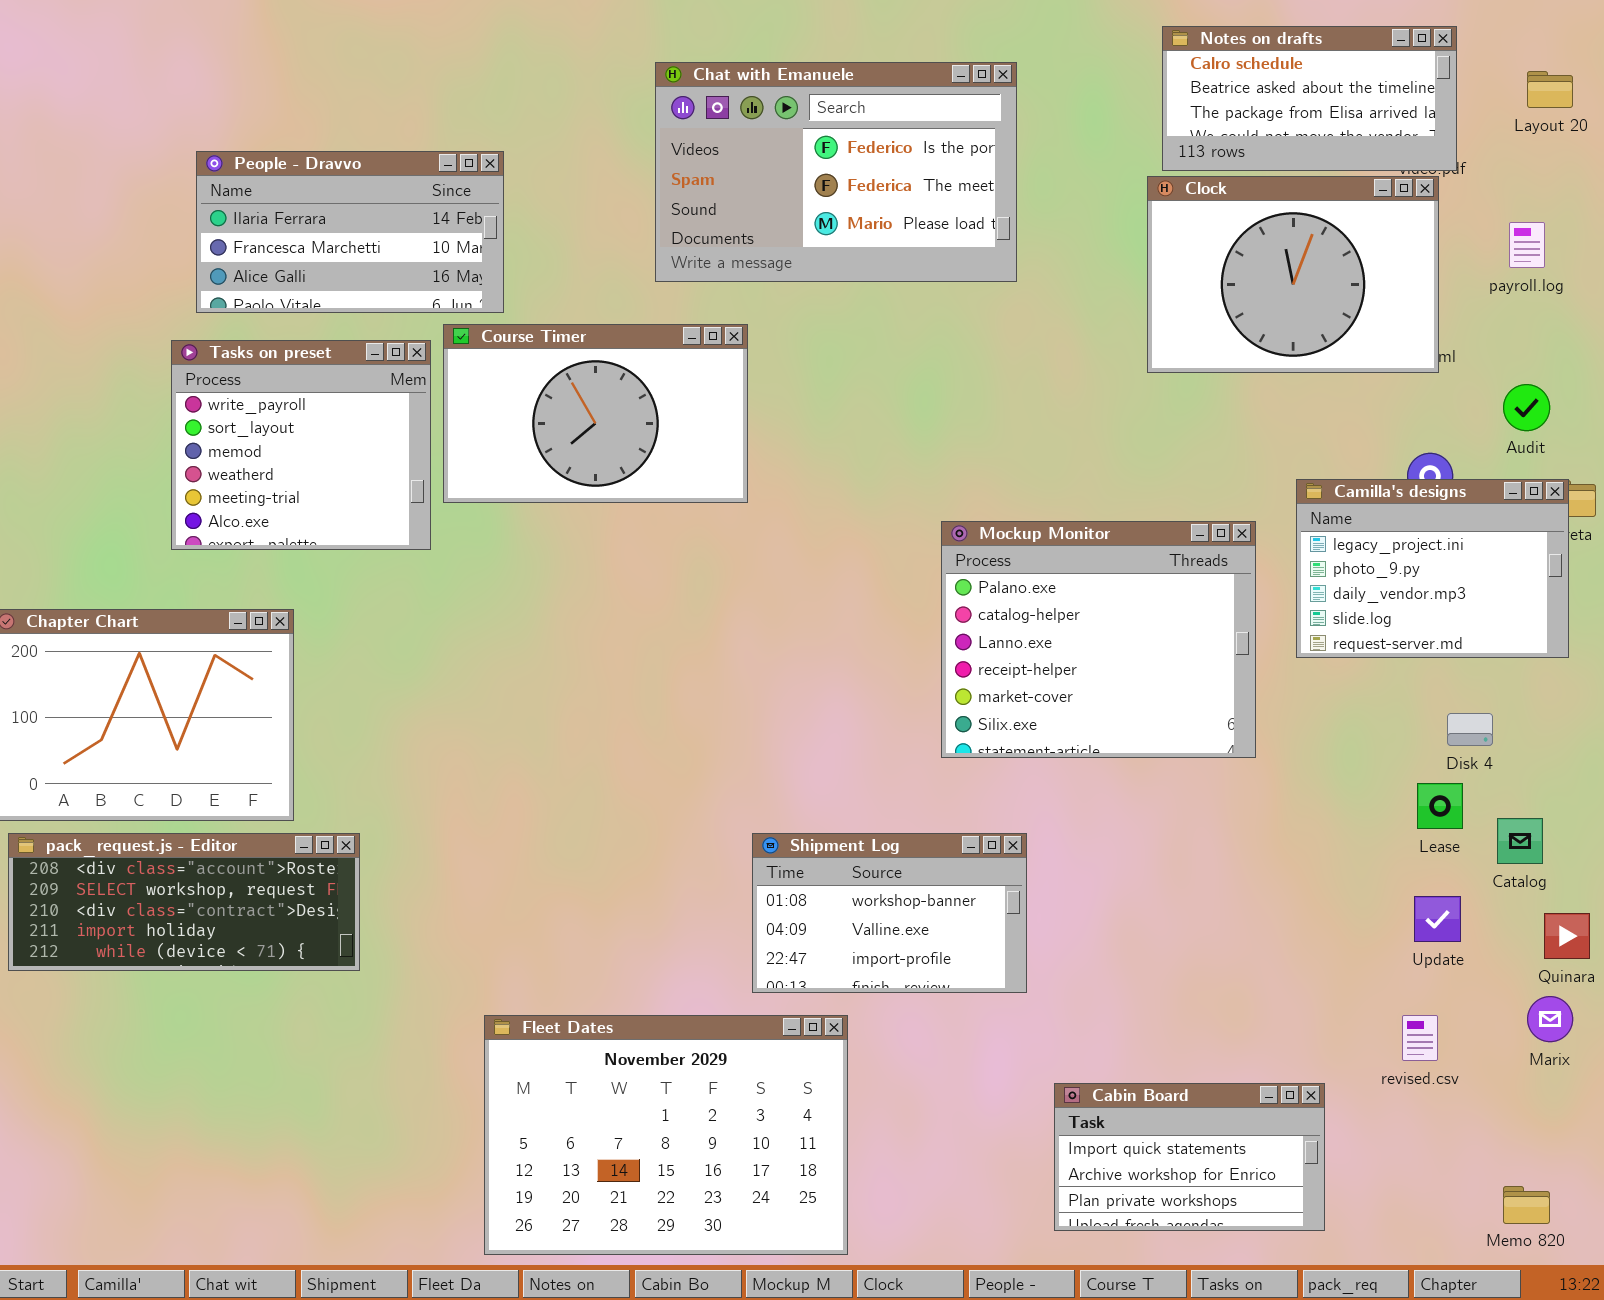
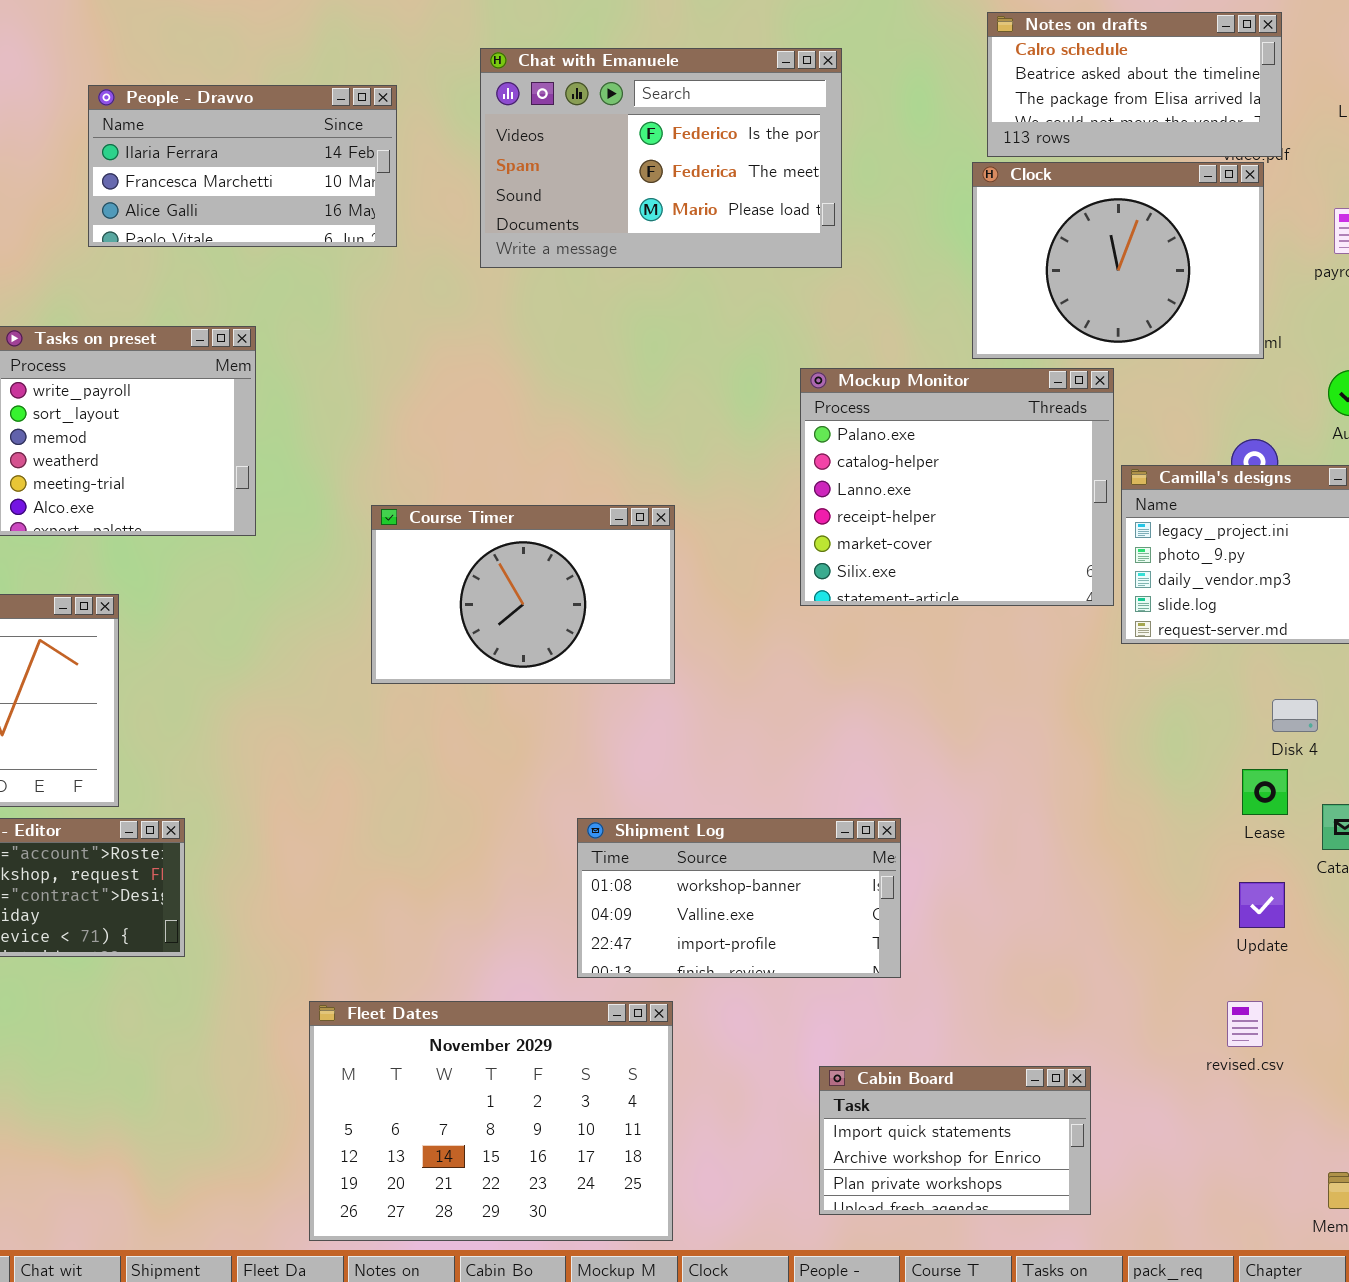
People - Dravvo: [196,151,504,313] -> [88,85,397,247], moved
Course Timer: [443,324,748,503] -> [371,505,675,684], moved
Mockup Monitor: [941,521,1256,758] -> [800,368,1114,606], moved
Shipment Log: [752,833,1027,993] -> [577,818,901,978], resized
Cabin Board: [1054,1083,1325,1231] -> [819,1066,1091,1215], moved

